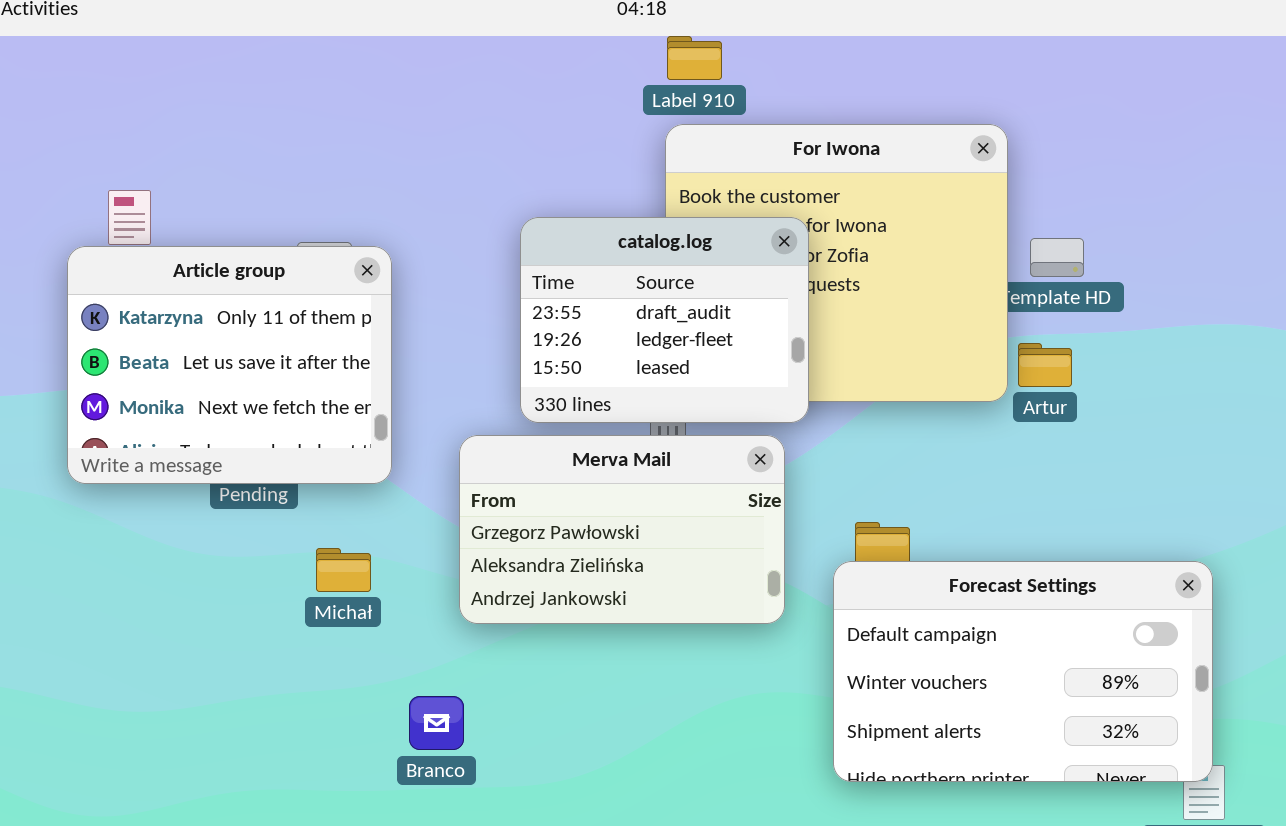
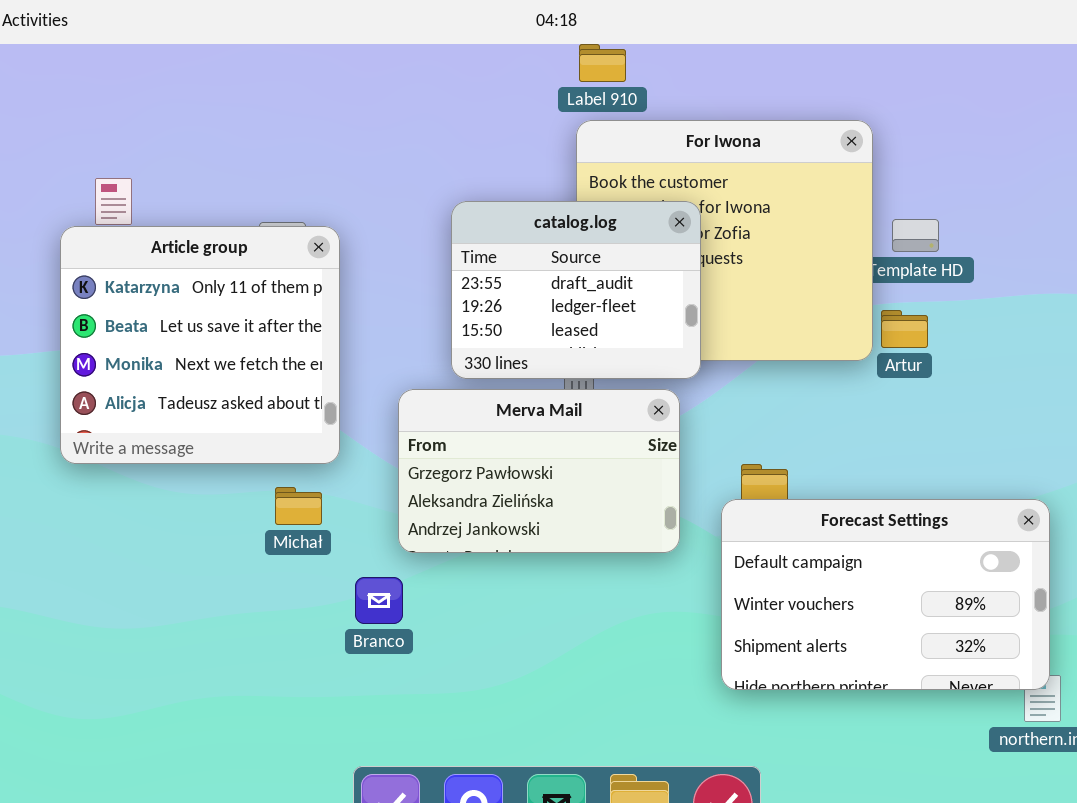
Article group: [67,246,392,484] -> [60,226,340,464], resized
Branco: [409,696,464,750] -> [355,577,403,624], moved

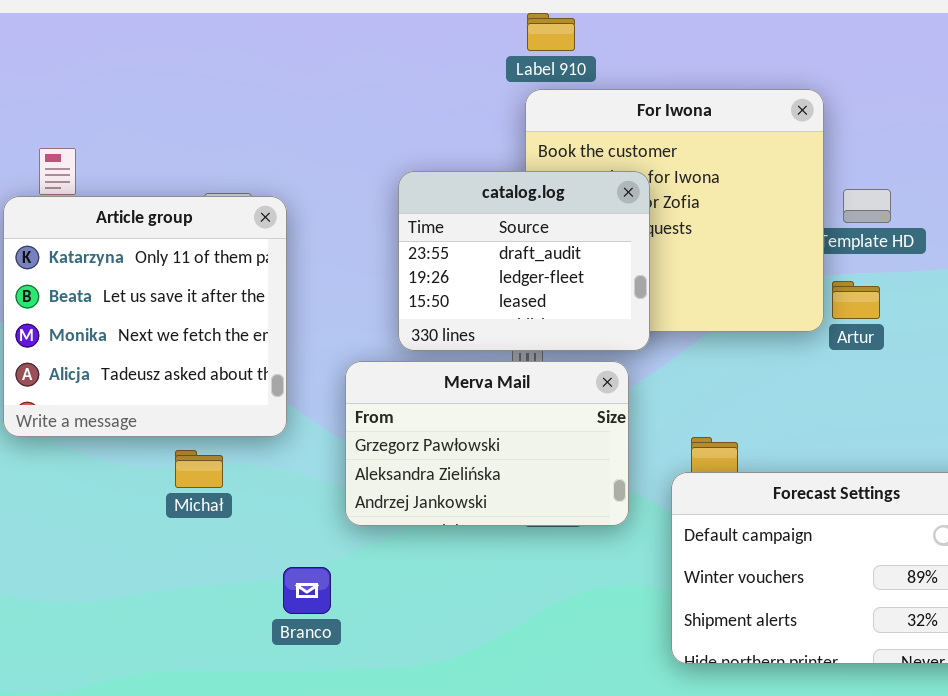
Michał: [275,487,322,525] -> [175,450,223,488], moved
Branco: [355,577,403,624] -> [283,567,331,614], moved

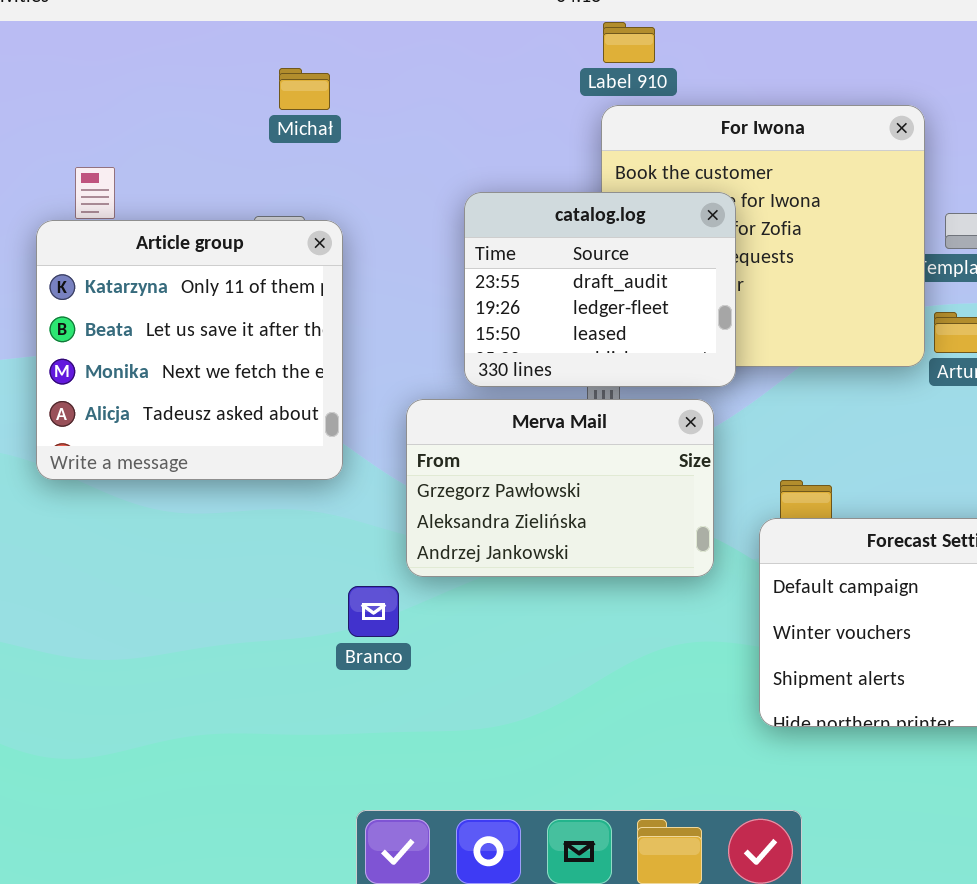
Michał: [175,450,223,488] -> [279,68,330,110], moved
Branco: [283,567,331,614] -> [348,586,399,637], moved

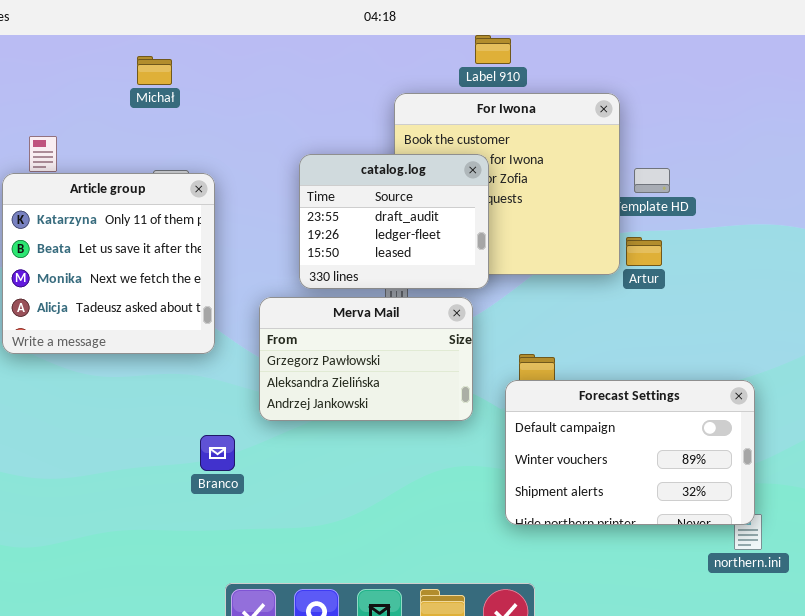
Label 910: [603,22,655,63] -> [475,35,511,64], moved
Michał: [279,68,330,110] -> [137,56,172,85], moved
Branco: [348,586,399,637] -> [200,435,235,471], moved

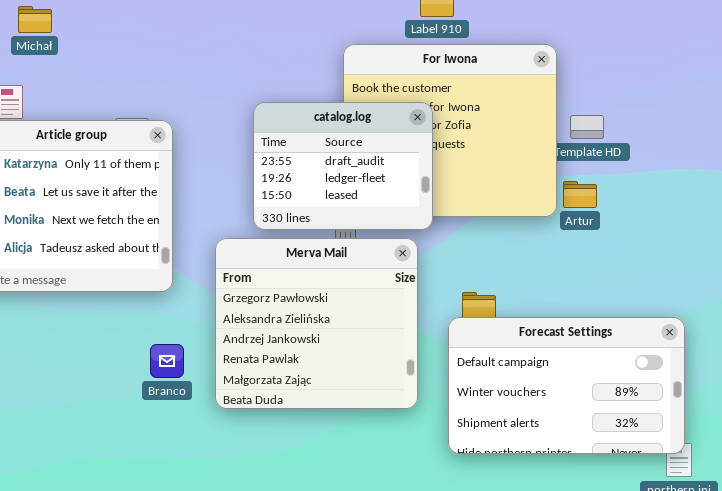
Michał: [137,56,172,85] -> [18,6,52,33], moved
Merva Mail: [259,297,473,421] -> [215,238,418,409], resized
Branco: [200,435,235,471] -> [150,344,184,378], moved

